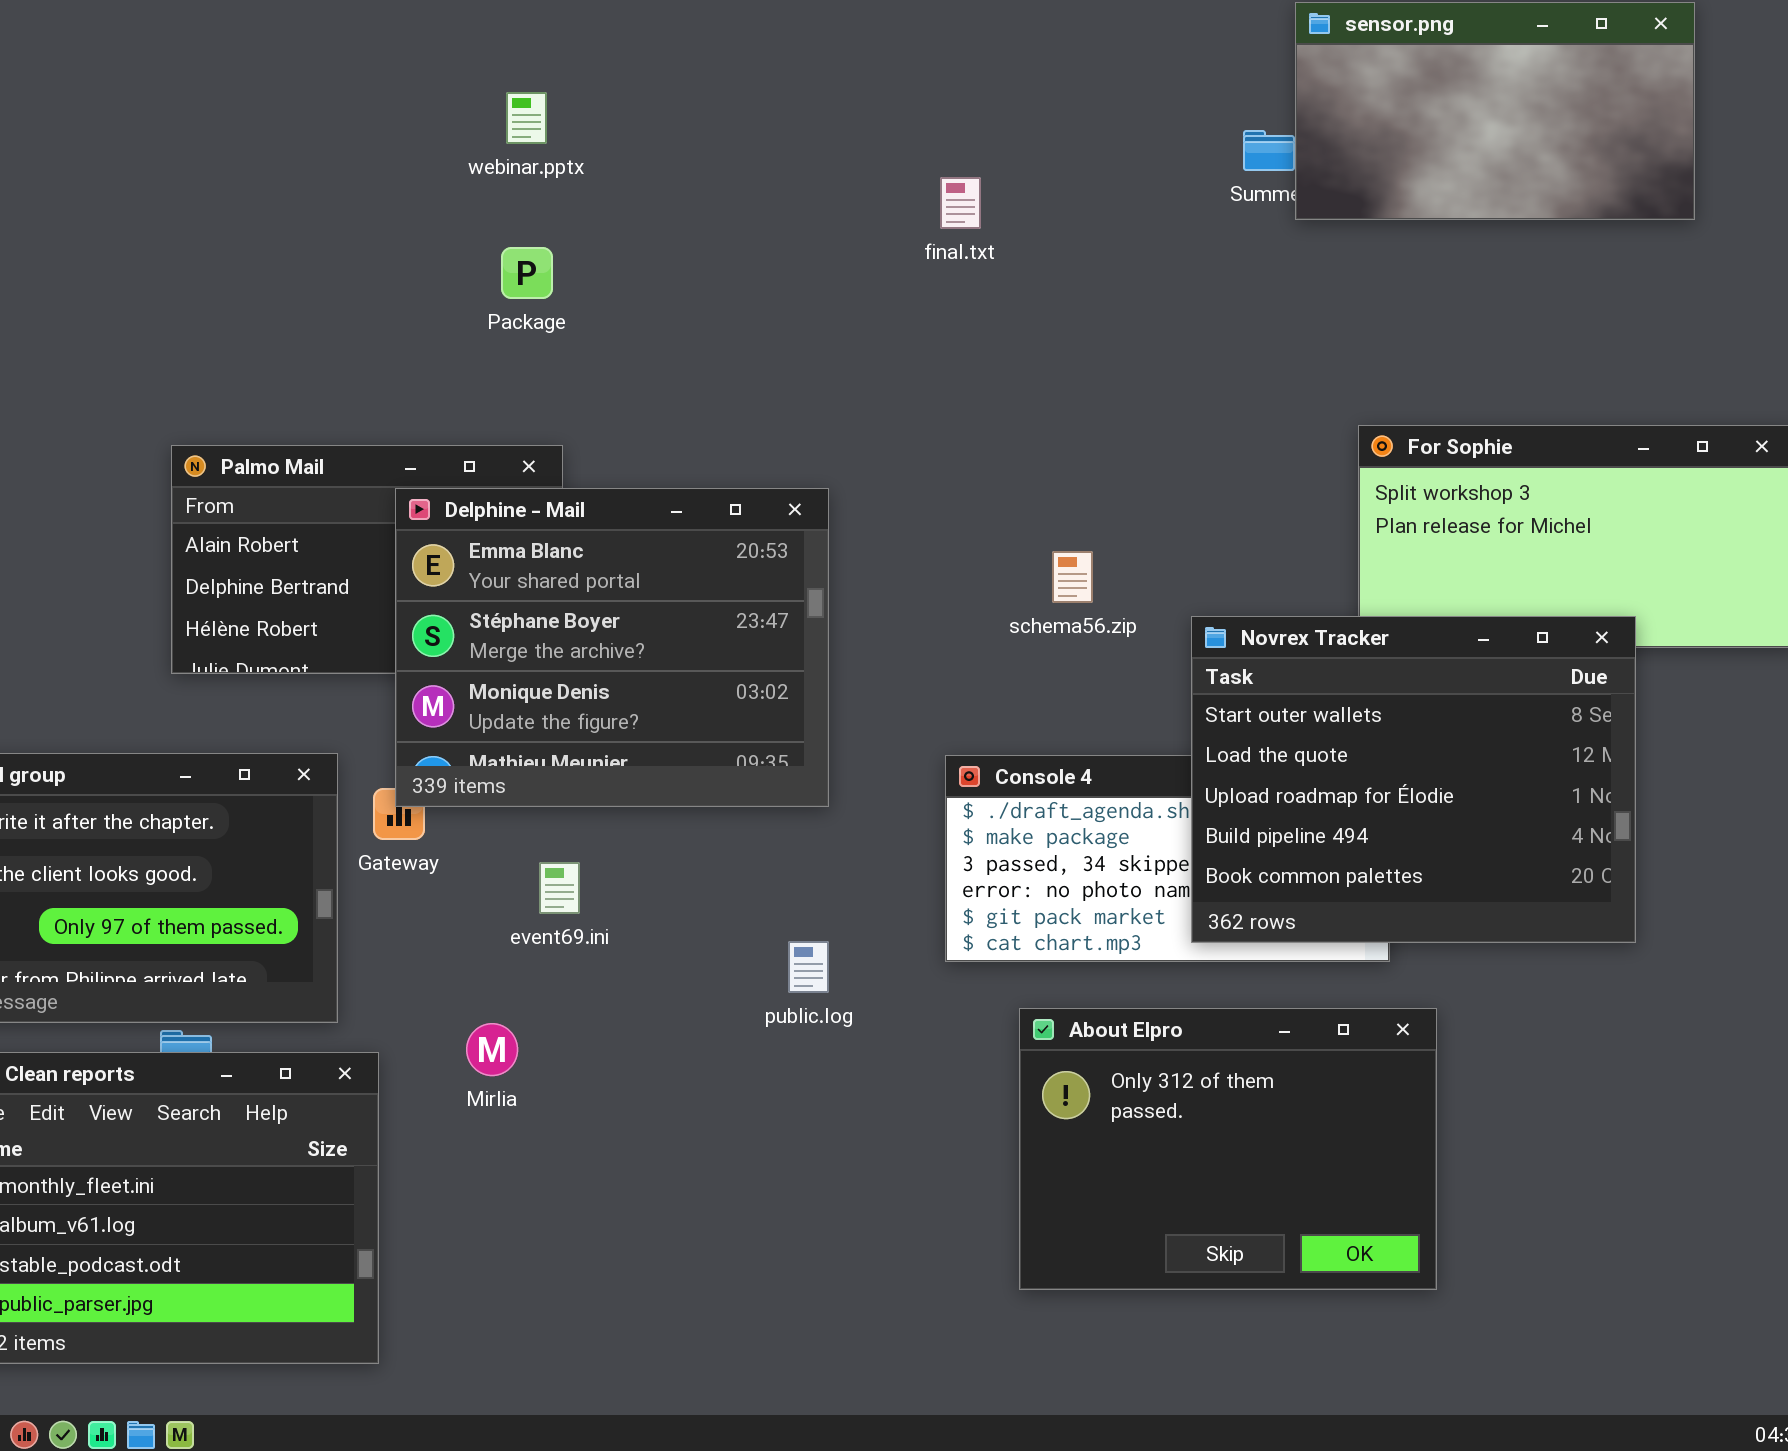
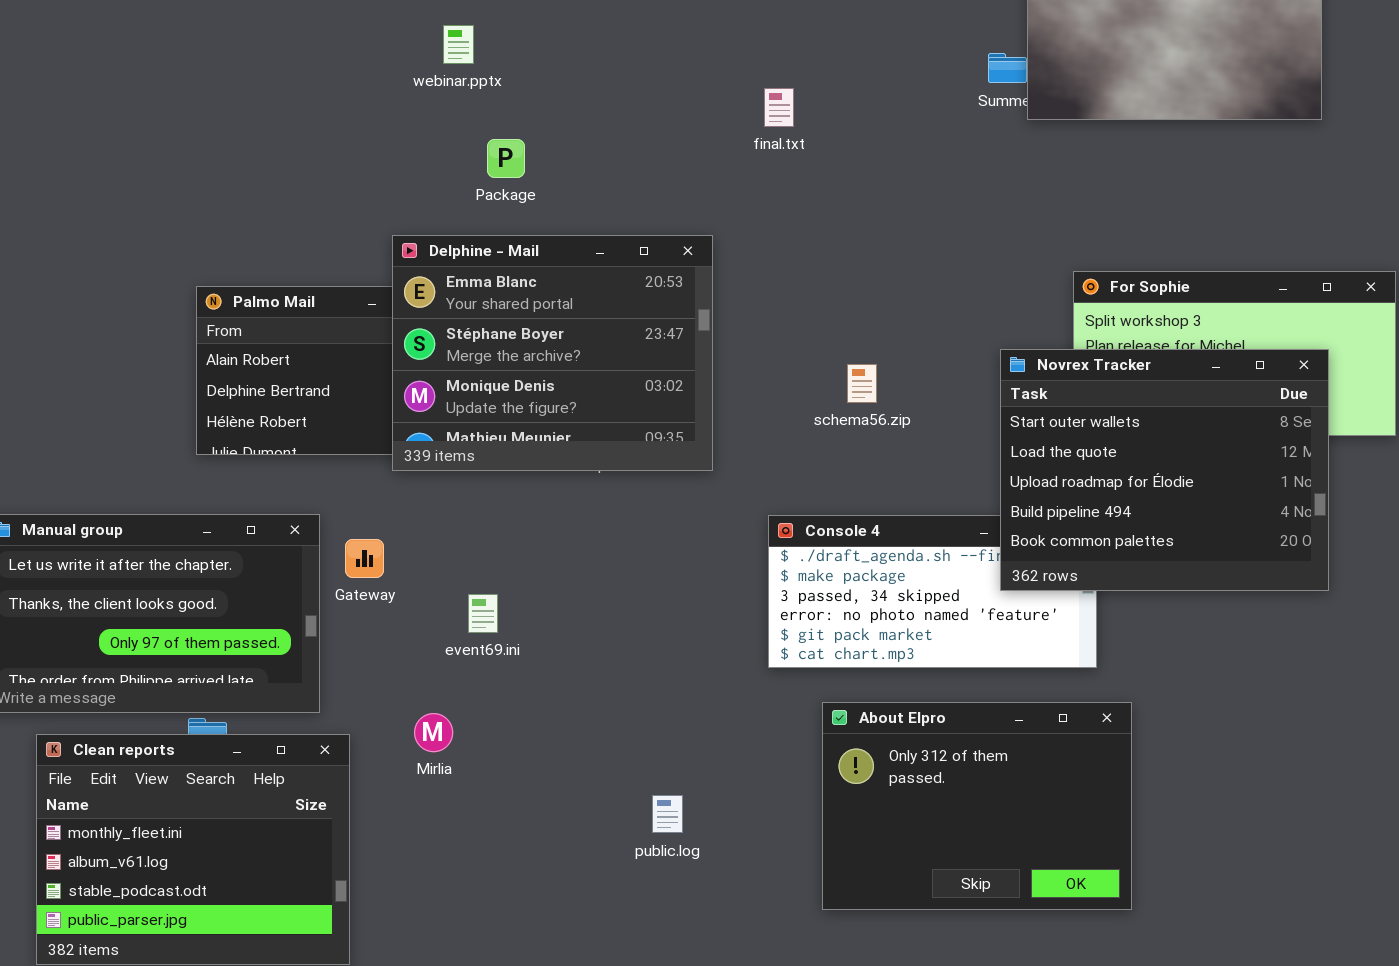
Package: [501,247,553,299] -> [487,139,525,178], moved
Delphine - Mail: [395,488,829,807] -> [392,235,713,471], moved
Novrex Tracker: [1191,616,1636,943] -> [1000,349,1329,591], moved
public.log: [788,941,829,993] -> [652,795,683,833], moved

